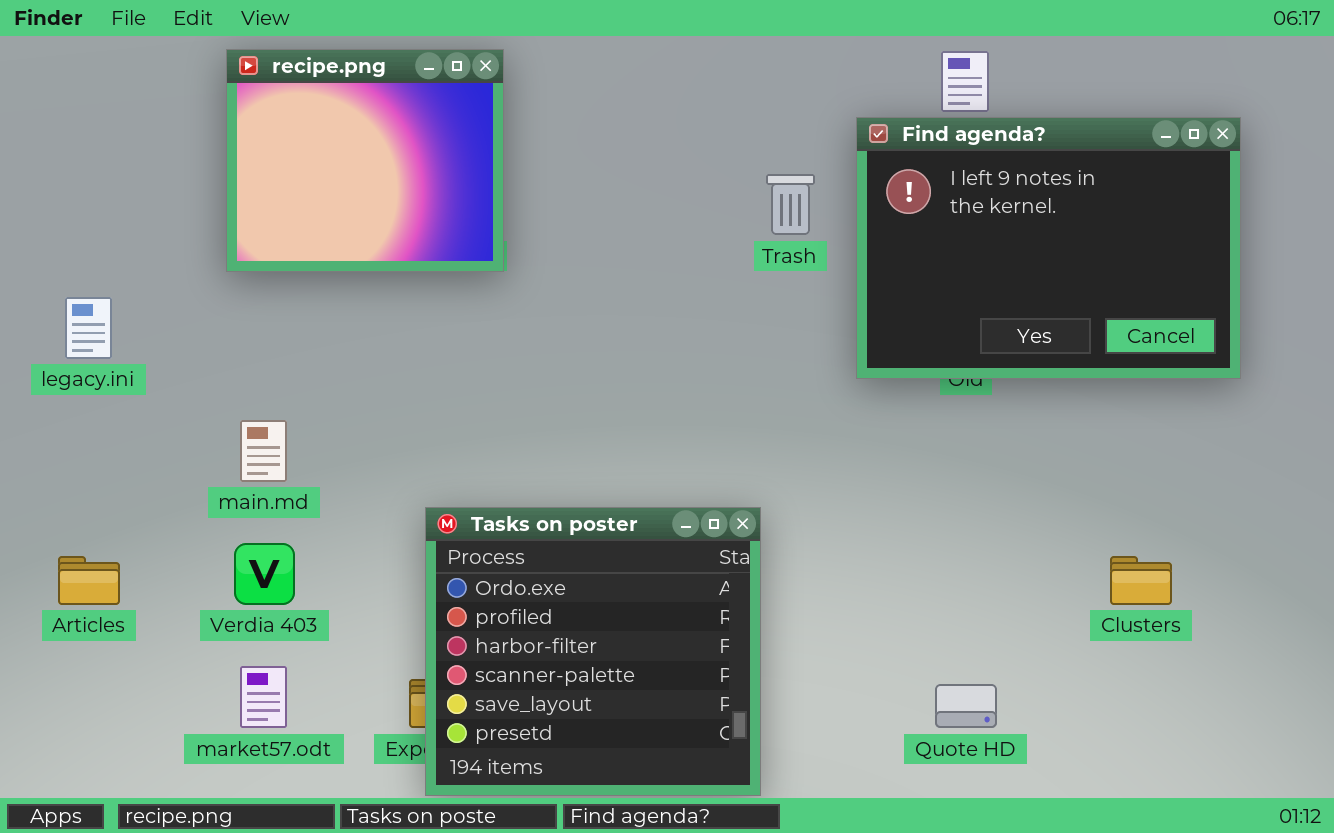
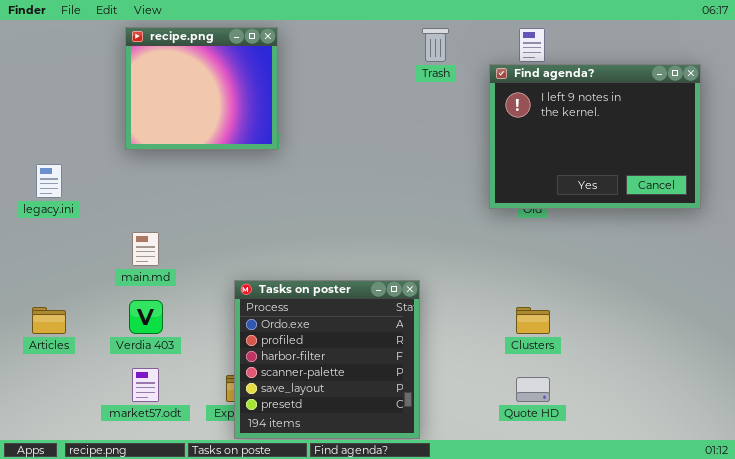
Find agenda?: [856,117,1241,379] -> [489,64,701,209], moved
Trash: [766,174,815,235] -> [422,28,449,62], moved
Clusters: [1110,556,1172,605] -> [516,307,550,334], moved

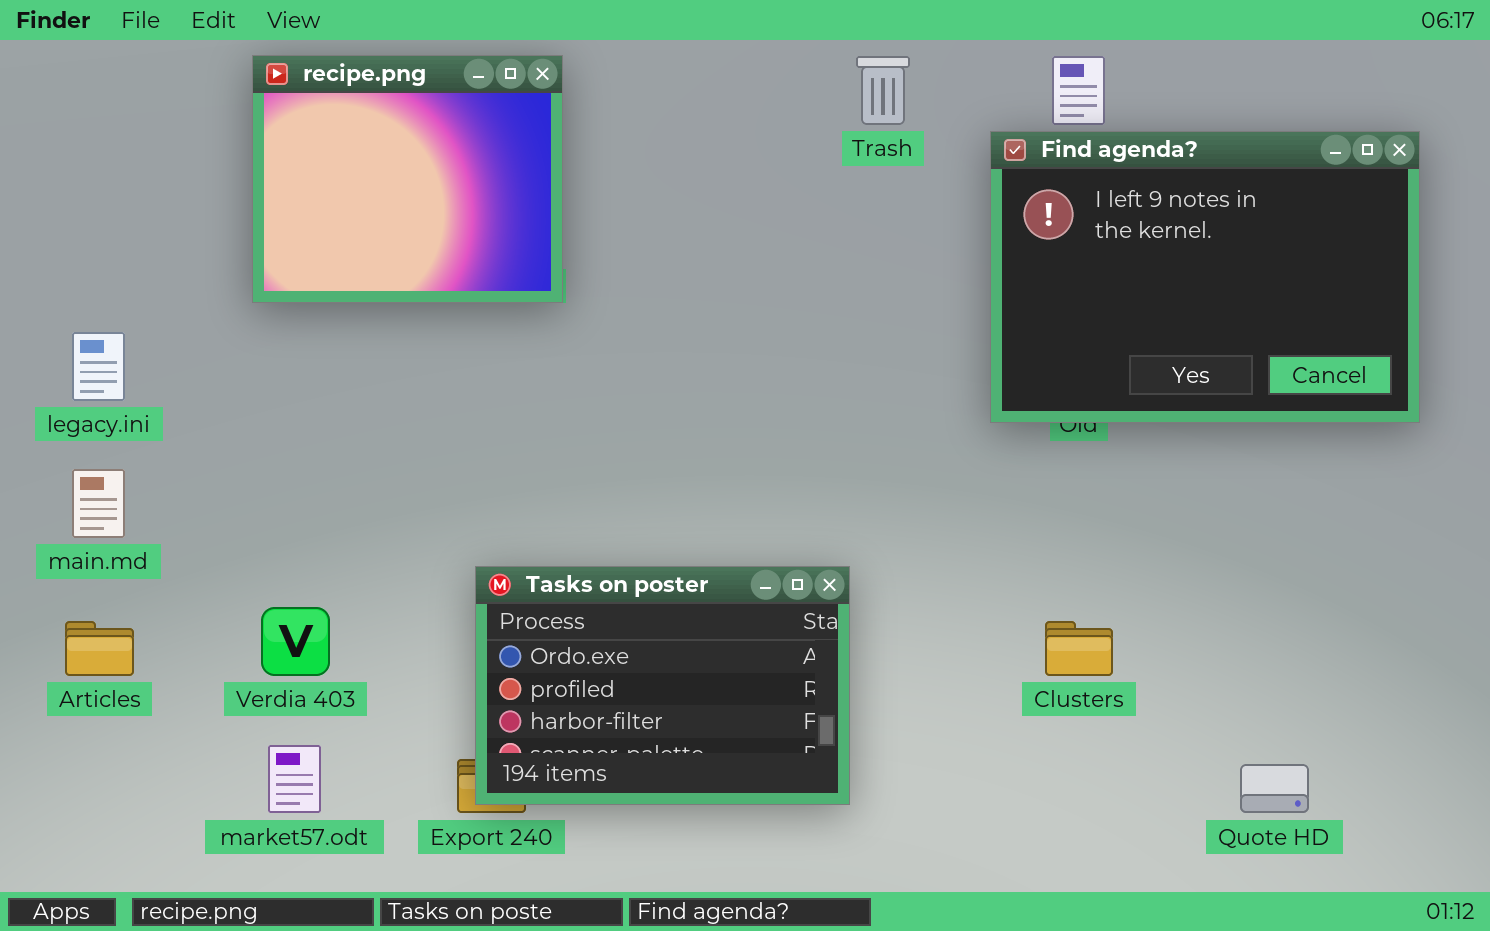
main.md: [132,232,159,266] -> [72,469,125,538], moved
Tasks on poster: [234,280,420,439] -> [475,566,850,805], resized
Quote HD: [516,377,550,402] -> [1240,764,1309,813], moved

